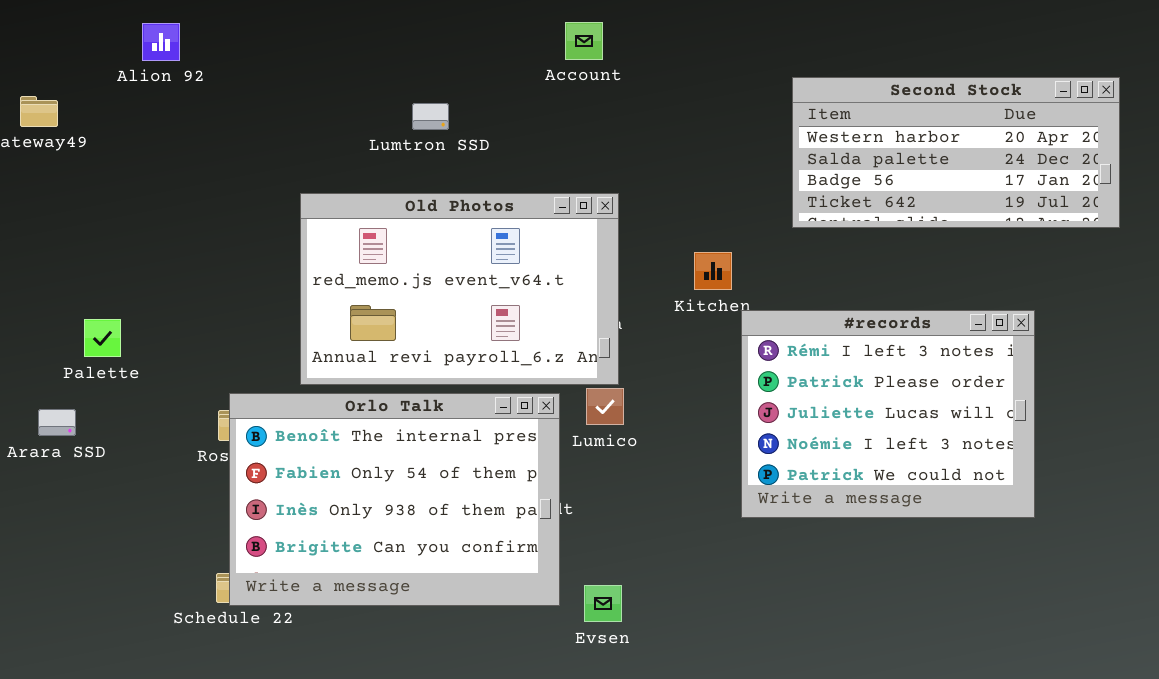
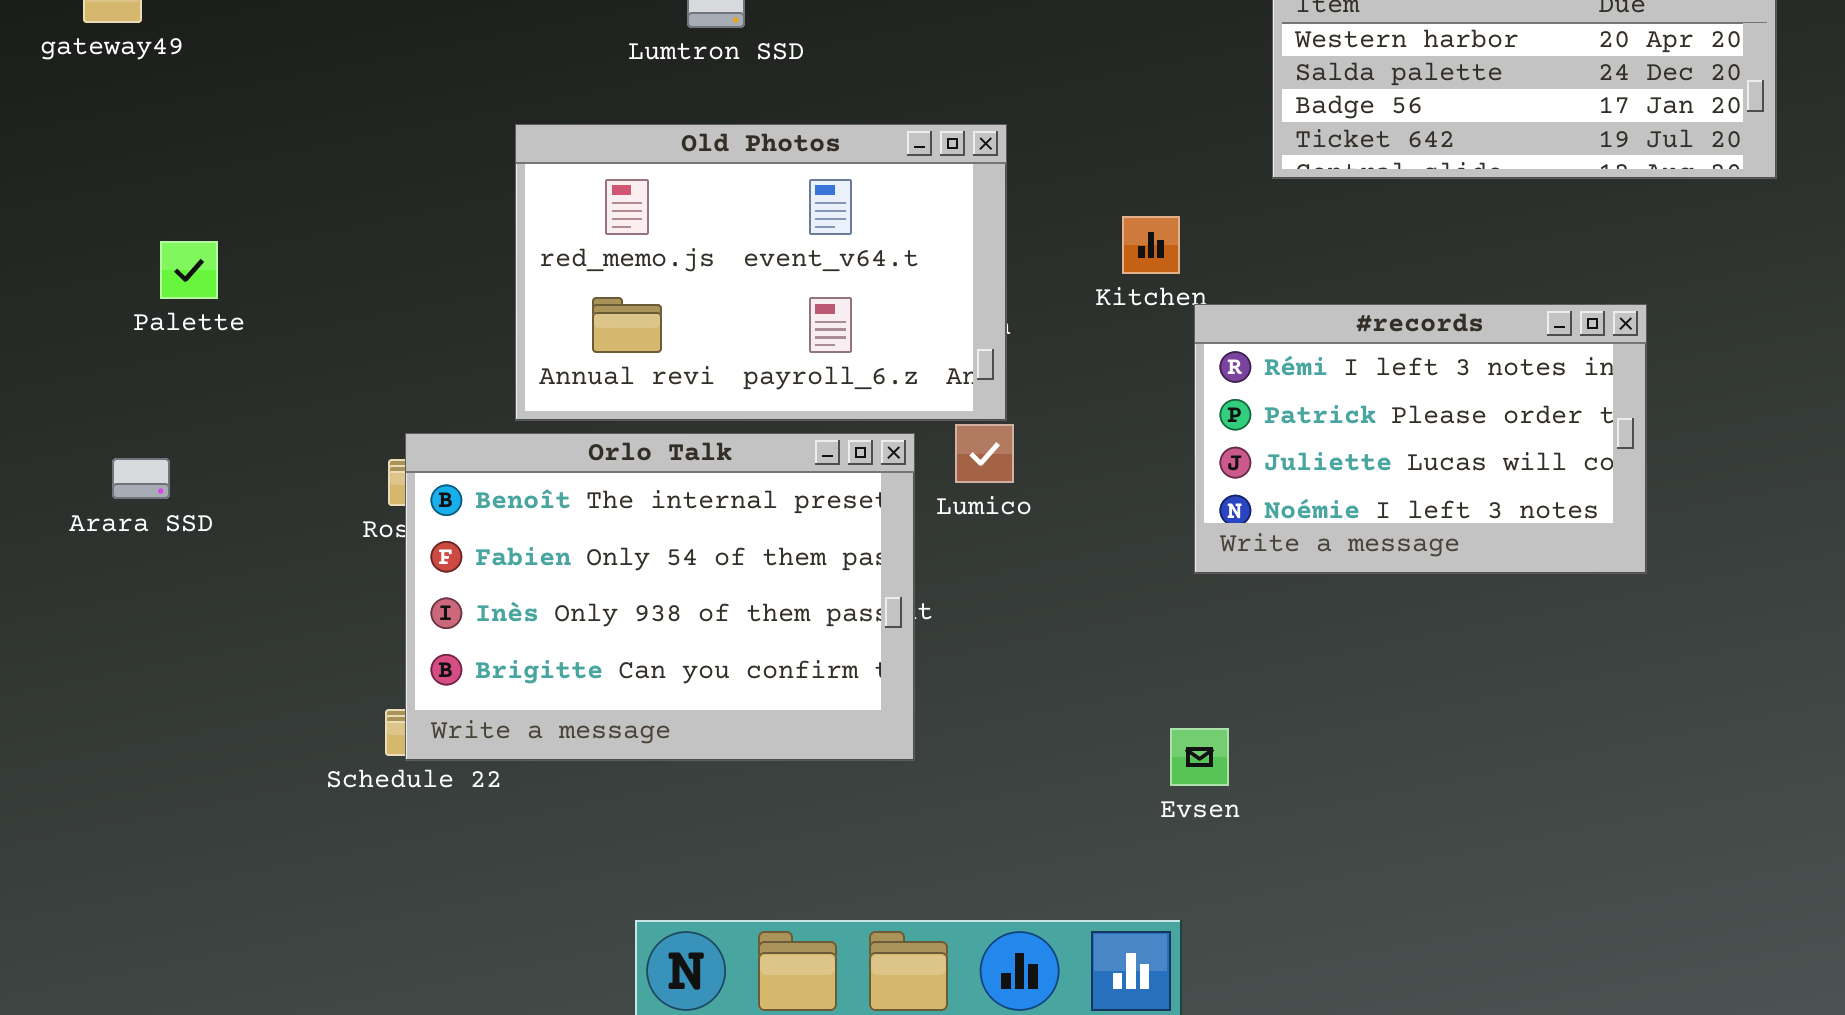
#records: [741,310,1035,518] -> [1194,304,1647,574], resized
Palette: [84,319,121,357] -> [160,241,218,299], moved
Evsen: [584,585,622,622] -> [1170,728,1229,786], moved

